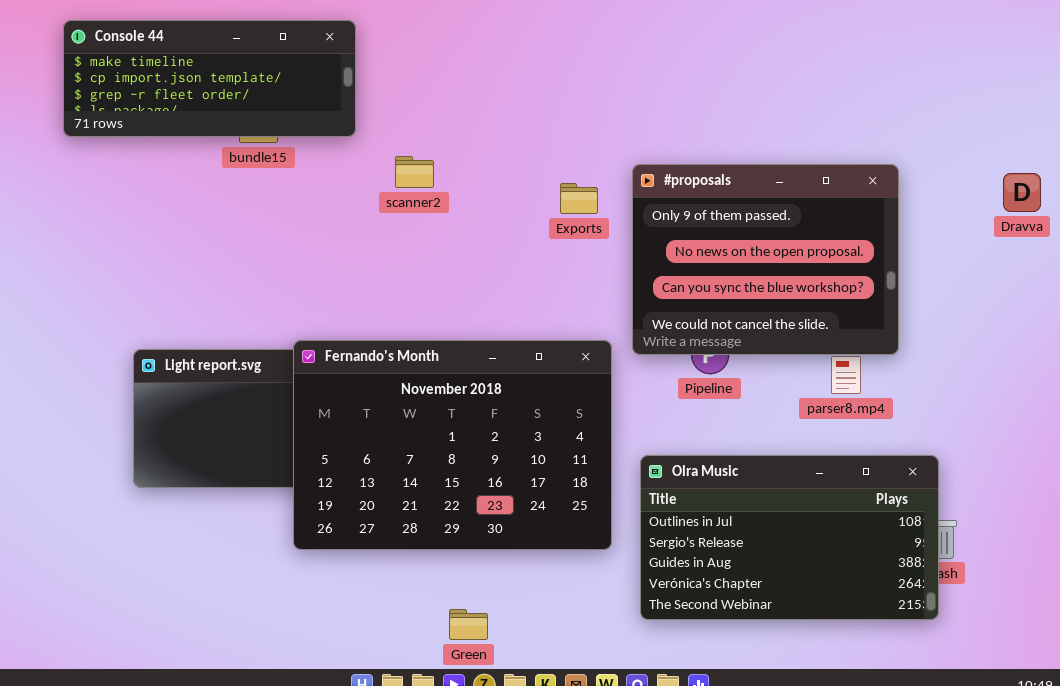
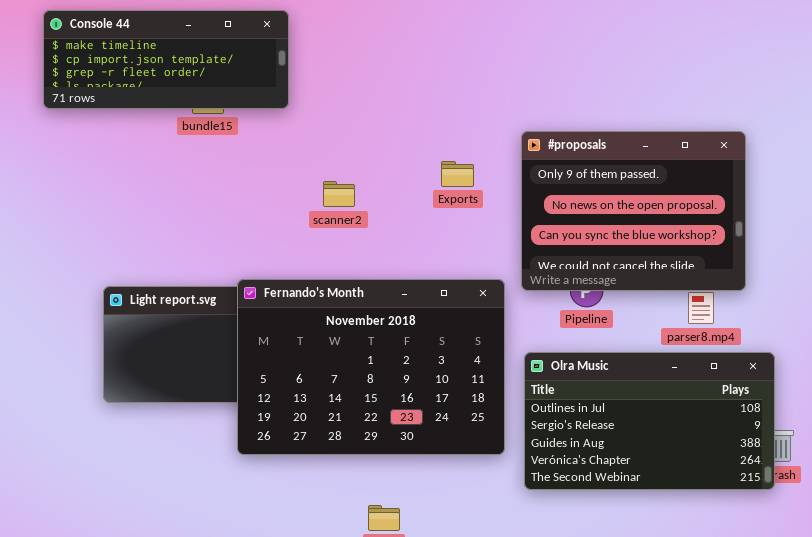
scanner2: [395,156,434,188] -> [323,181,355,207], moved
Exports: [560,183,598,214] -> [441,161,474,187], moved
Olra Music: [640,455,939,620] -> [524,352,775,490], moved

